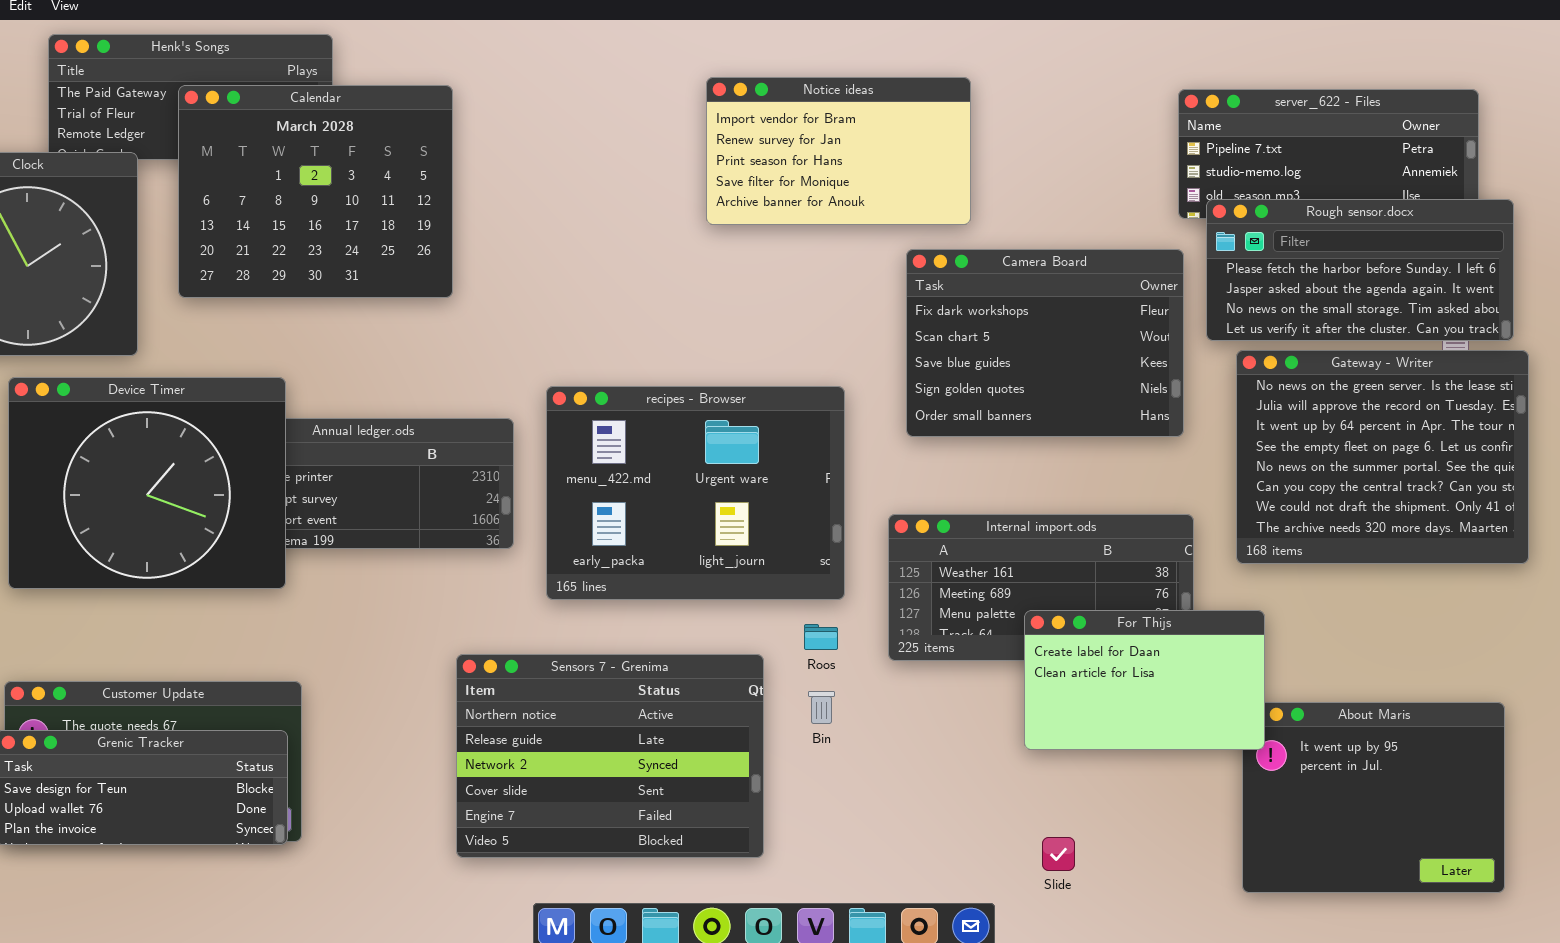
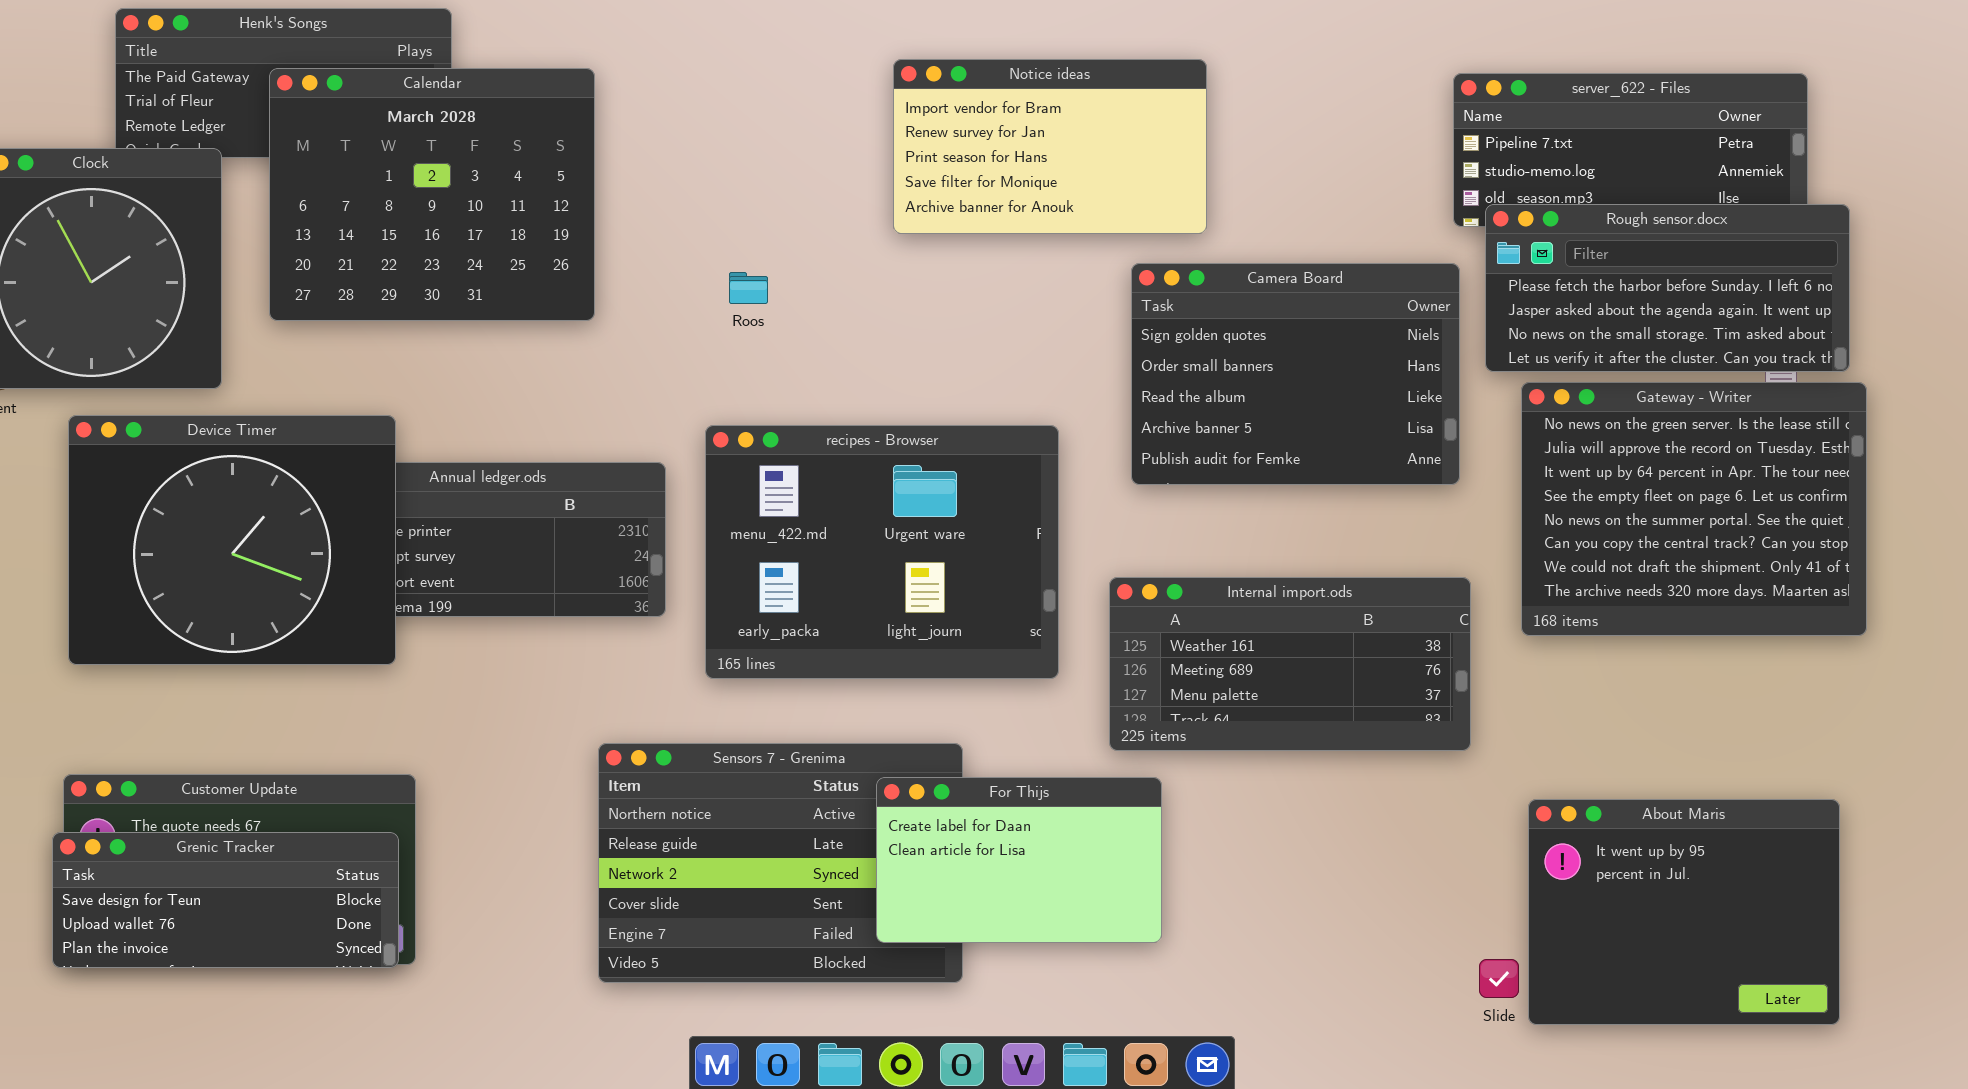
Camera Board: [906,249,1184,437] -> [1131,263,1460,485], scrolled down 3 rows
For Thijs: [1024,610,1265,750] -> [876,777,1162,943], moved
Roos: [804,624,838,650] -> [729,272,768,304], moved
Slide: [1042,837,1075,871] -> [1479,959,1519,998], moved

